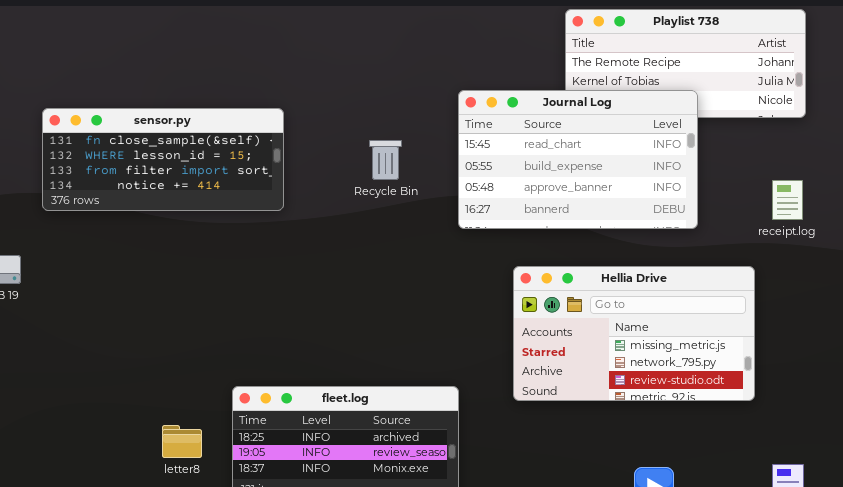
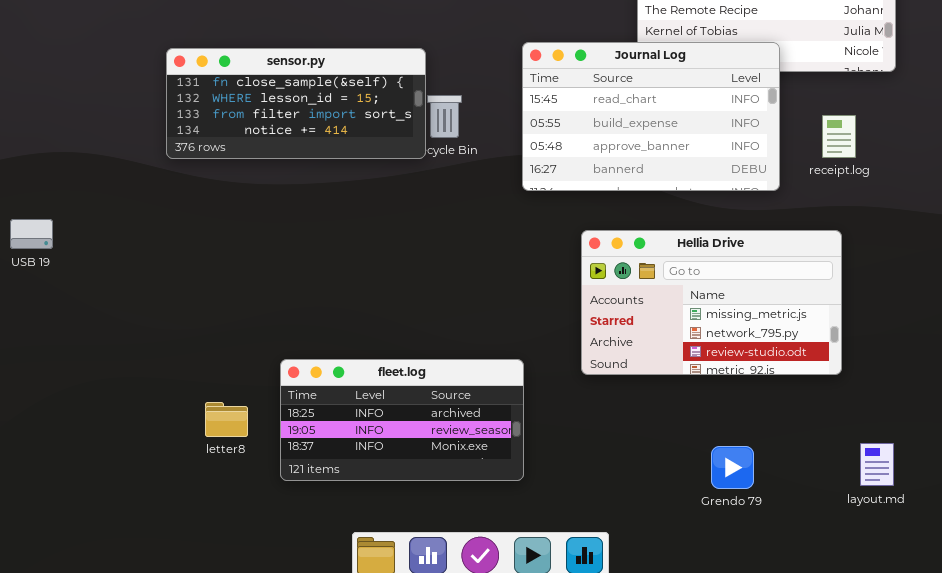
sensor.py: [42,108,284,211] -> [166,48,426,159], moved
receipt.log: [772,180,803,220] -> [822,115,856,158], moved

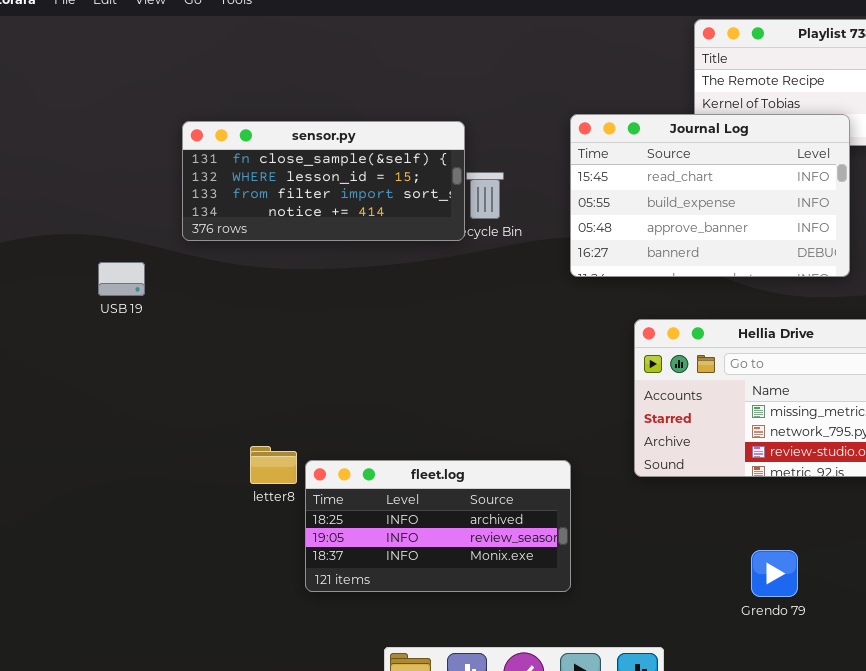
USB 19: [10,219,53,249] -> [98,262,145,296], moved
letter8: [205,402,248,437] -> [250,446,297,484], moved
Grendo 79: [711,446,754,489] -> [751,550,798,597], moved

